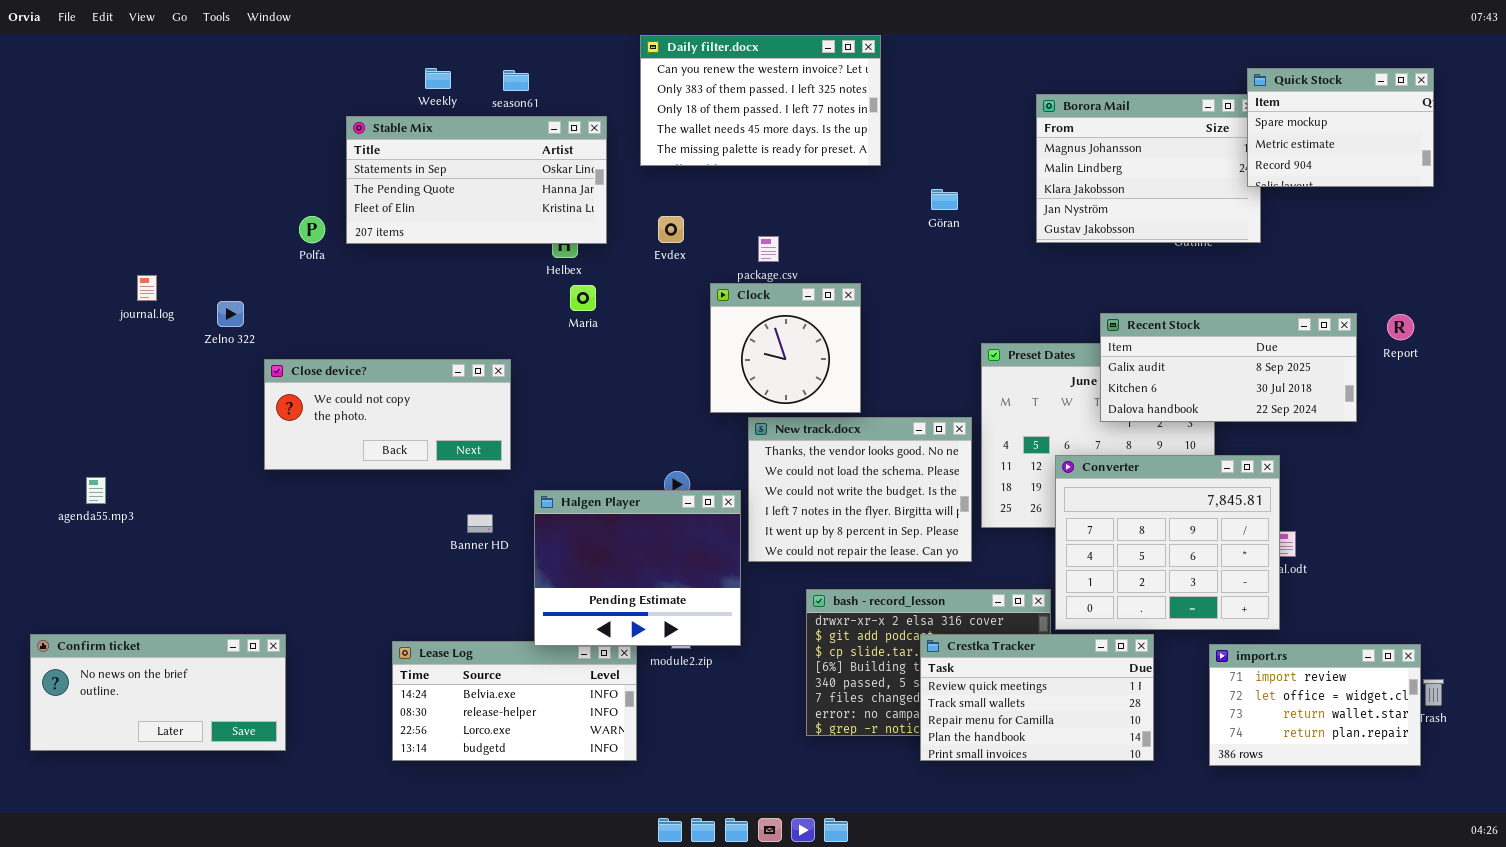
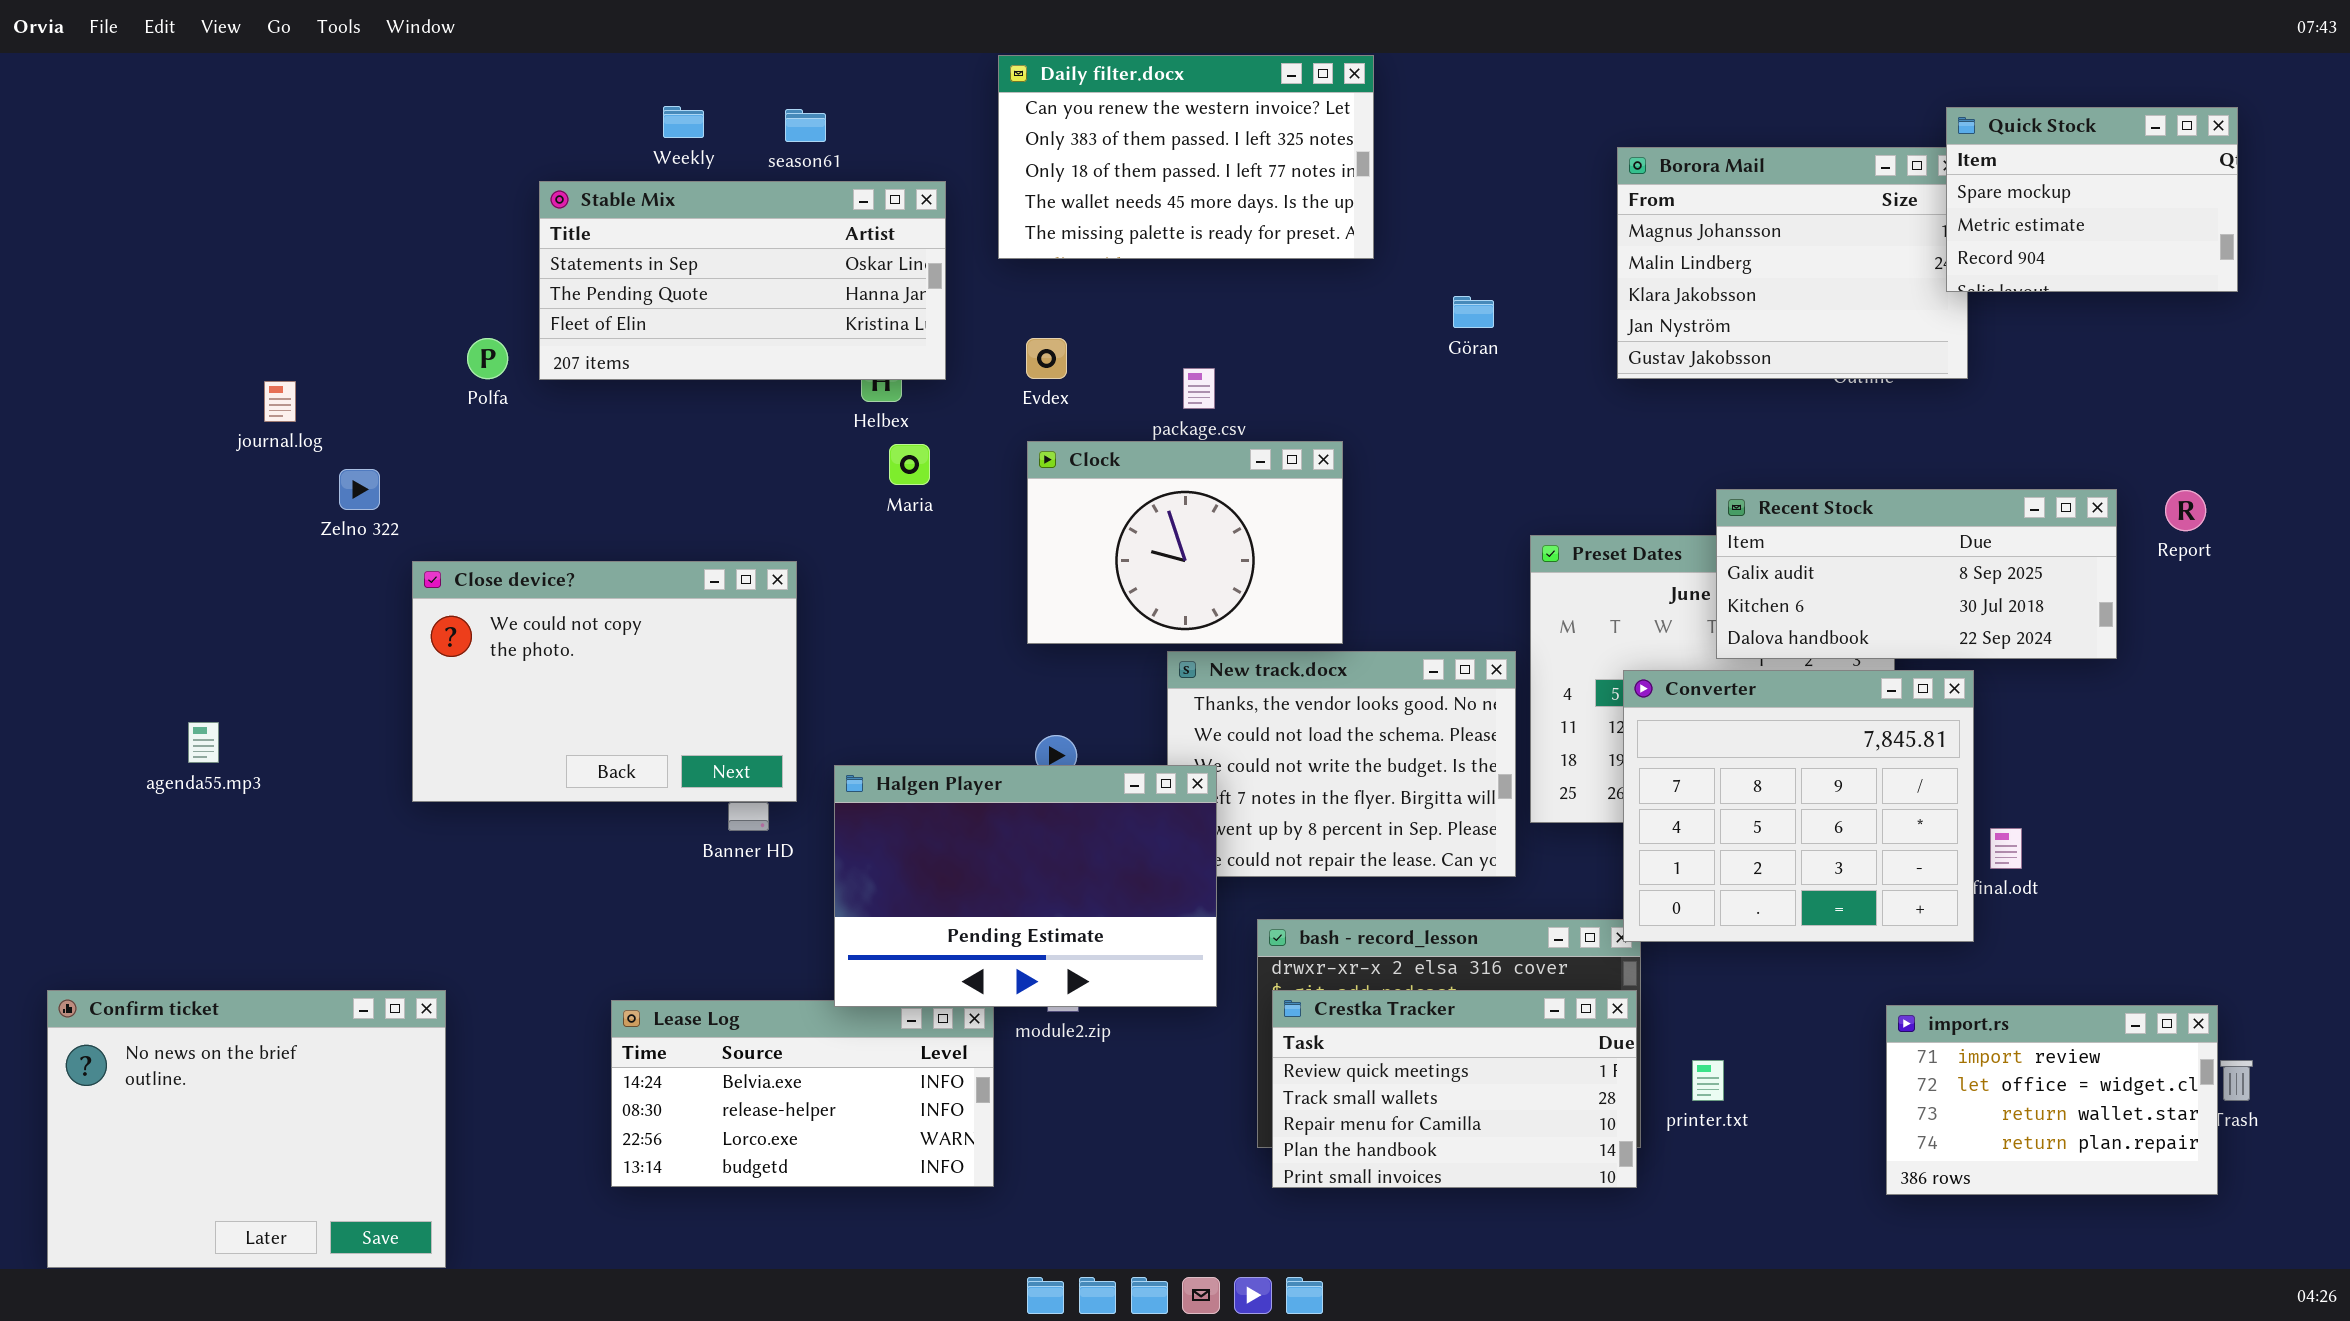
journal.log: [137,275,157,301] -> [264,381,296,422], moved
Clock: [710,283,861,413] -> [1027,441,1343,644], resized
Close device?: [264,359,511,470] -> [412,561,797,802], resized
Converter: [1055,455,1280,630] -> [1623,670,1974,942], moved
agenda55.mp3: [86,477,106,504] -> [188,722,219,763], moved
Halgen Player: [534,490,741,646] -> [834,765,1217,1007], resized
Crestka Tracker: [920,634,1154,761] -> [1272,990,1637,1188], moved
Confirm ticket: [30,634,286,751] -> [47,990,446,1268], resized

